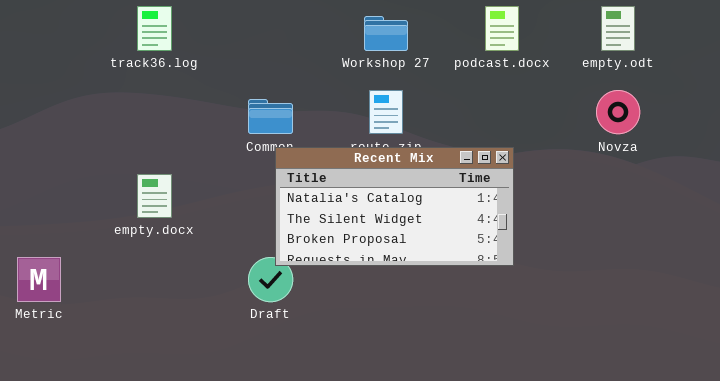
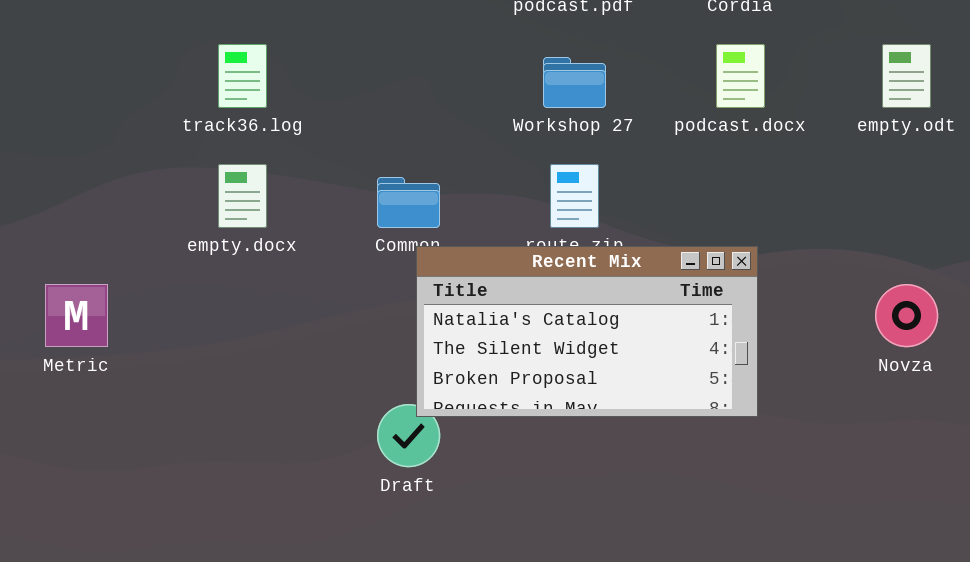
Novza: [596,90,640,134] -> [875,284,938,347], moved
empty.docx: [137,174,172,218] -> [218,164,267,228], moved
Metric: [17,257,61,302] -> [45,284,108,347], moved

